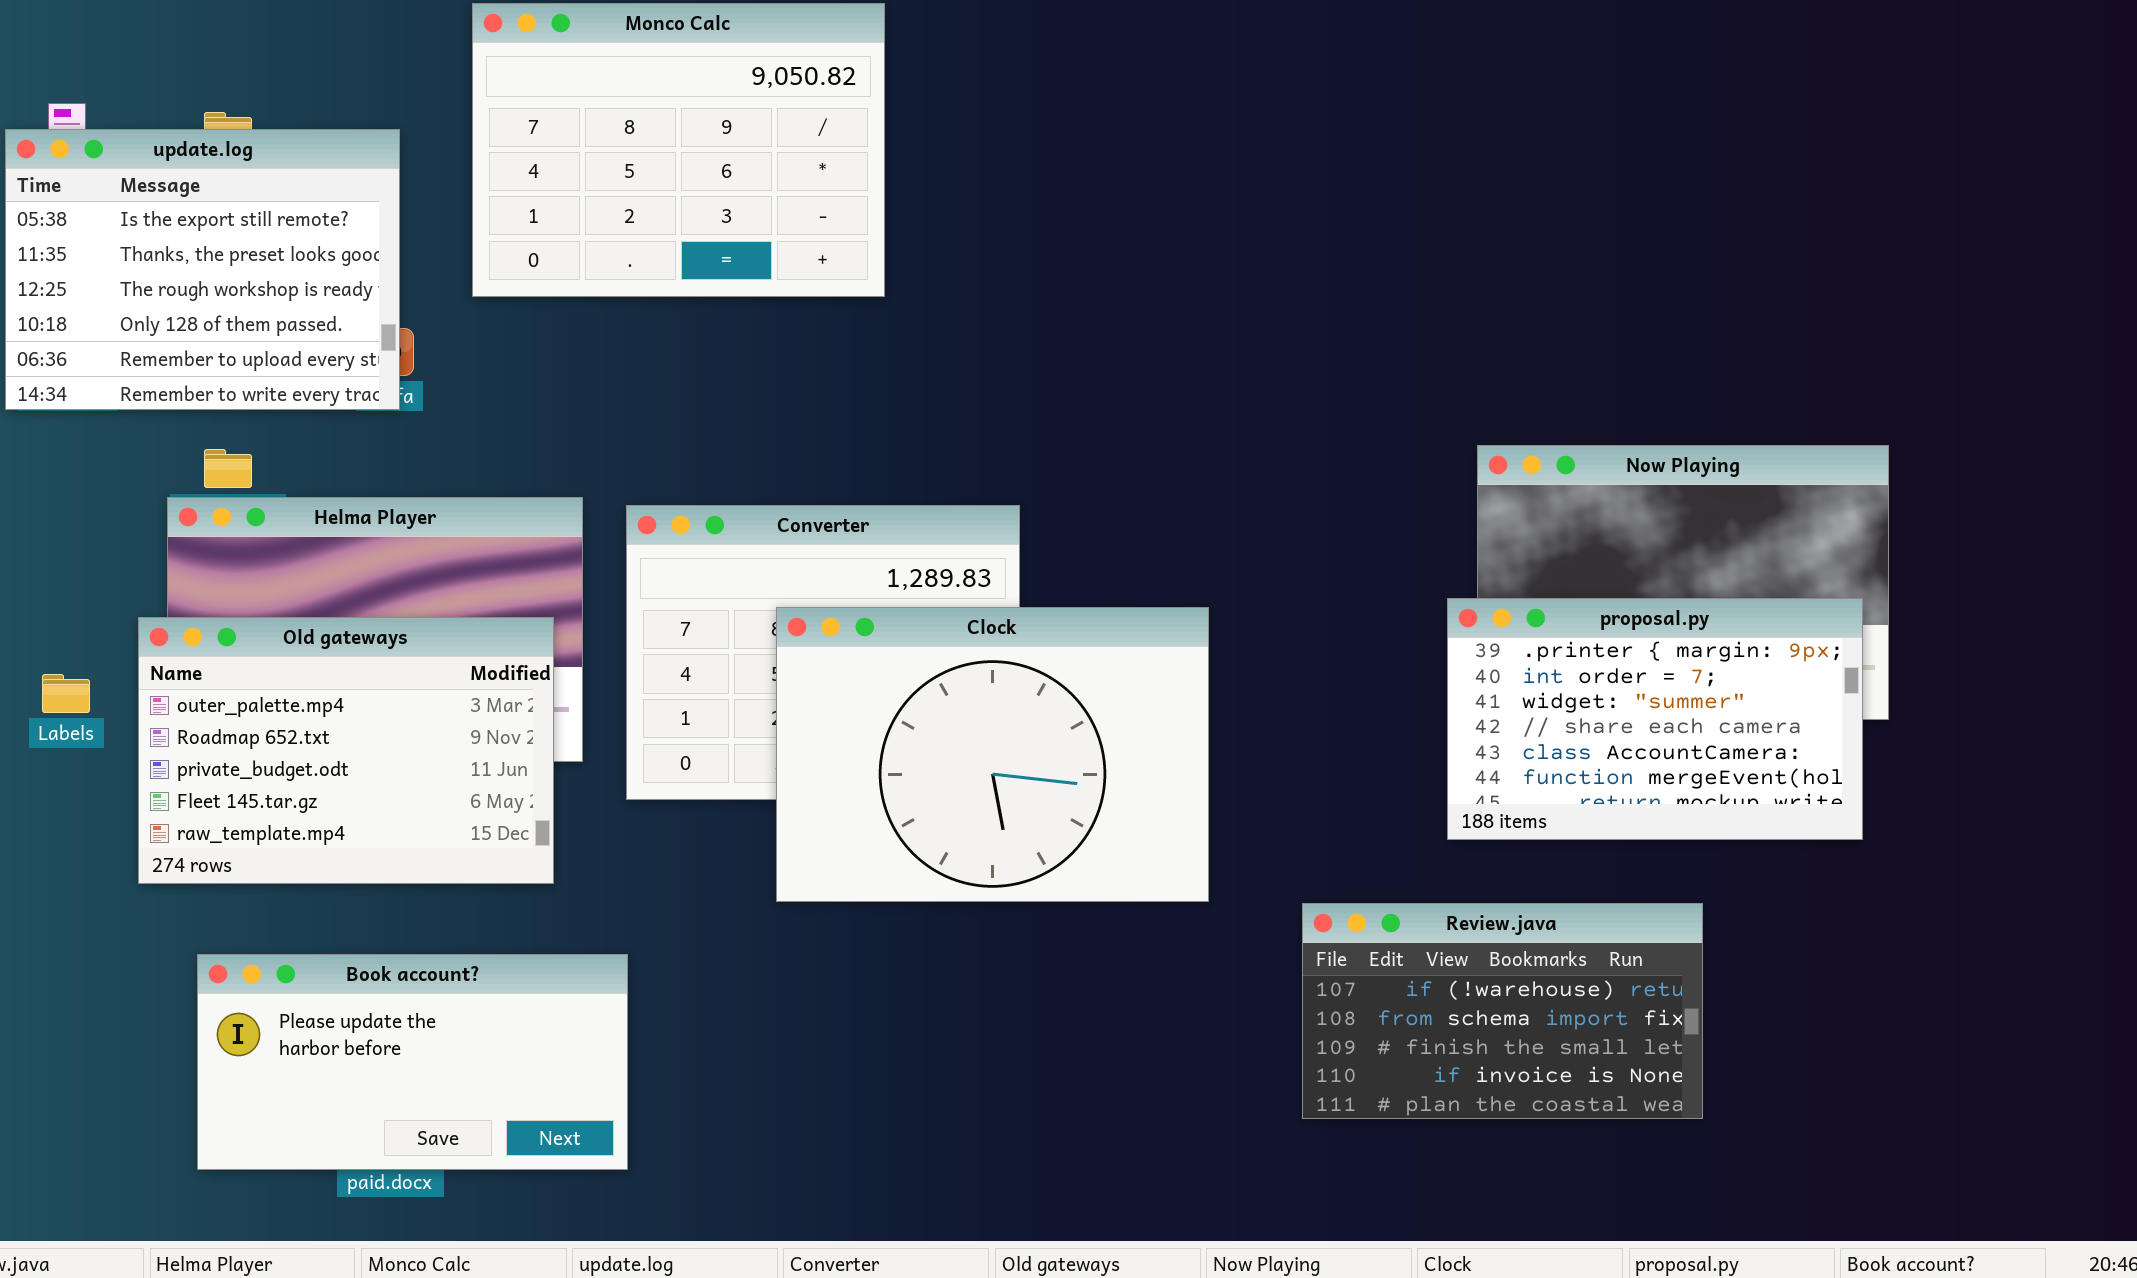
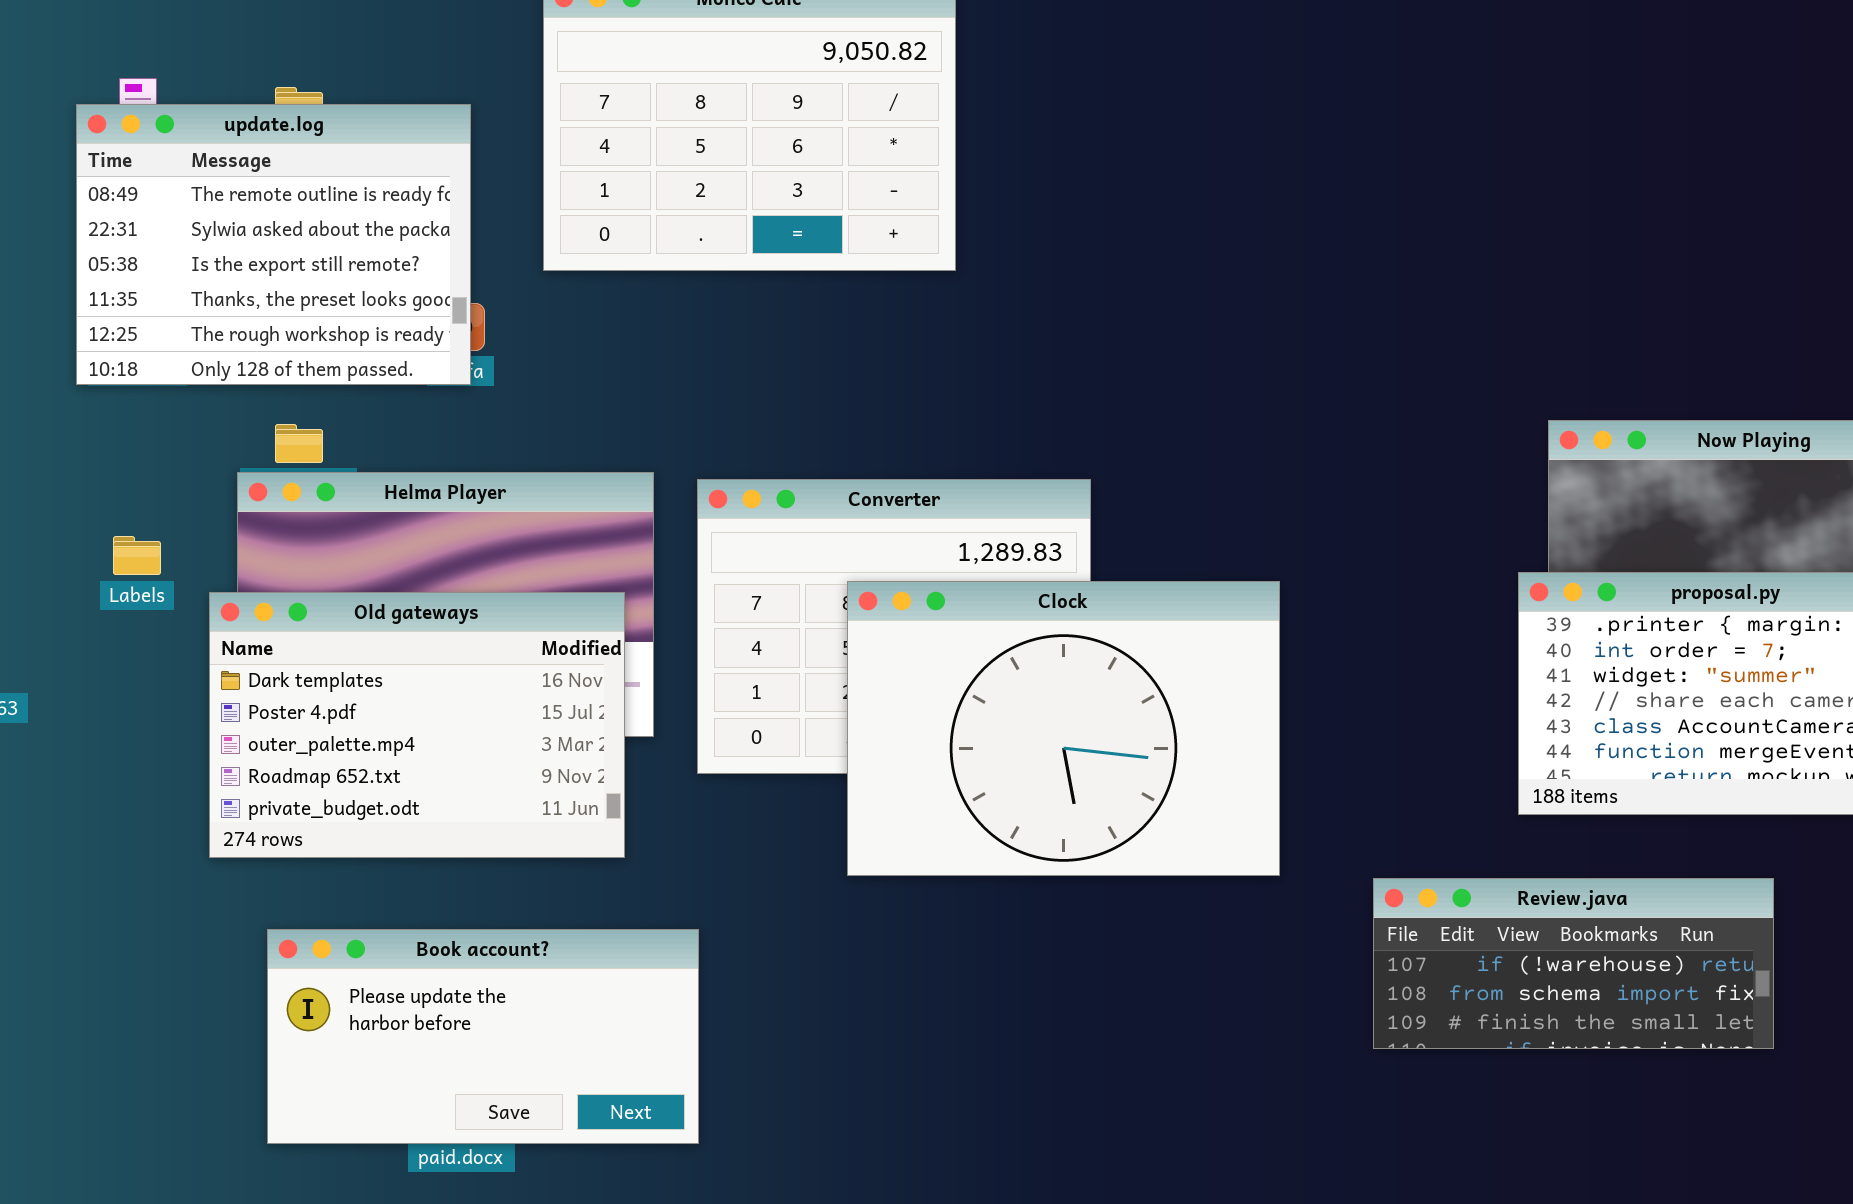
update.log: [5,129,400,410] -> [76,104,471,385], scrolled up 2 rows
Old gateways: [138,617,554,884] -> [209,592,625,858], scrolled up 2 rows
Labels: [42,674,90,713] -> [113,536,161,575], moved
Review.java: [1302,903,1703,1119] -> [1373,878,1774,1049], resized

